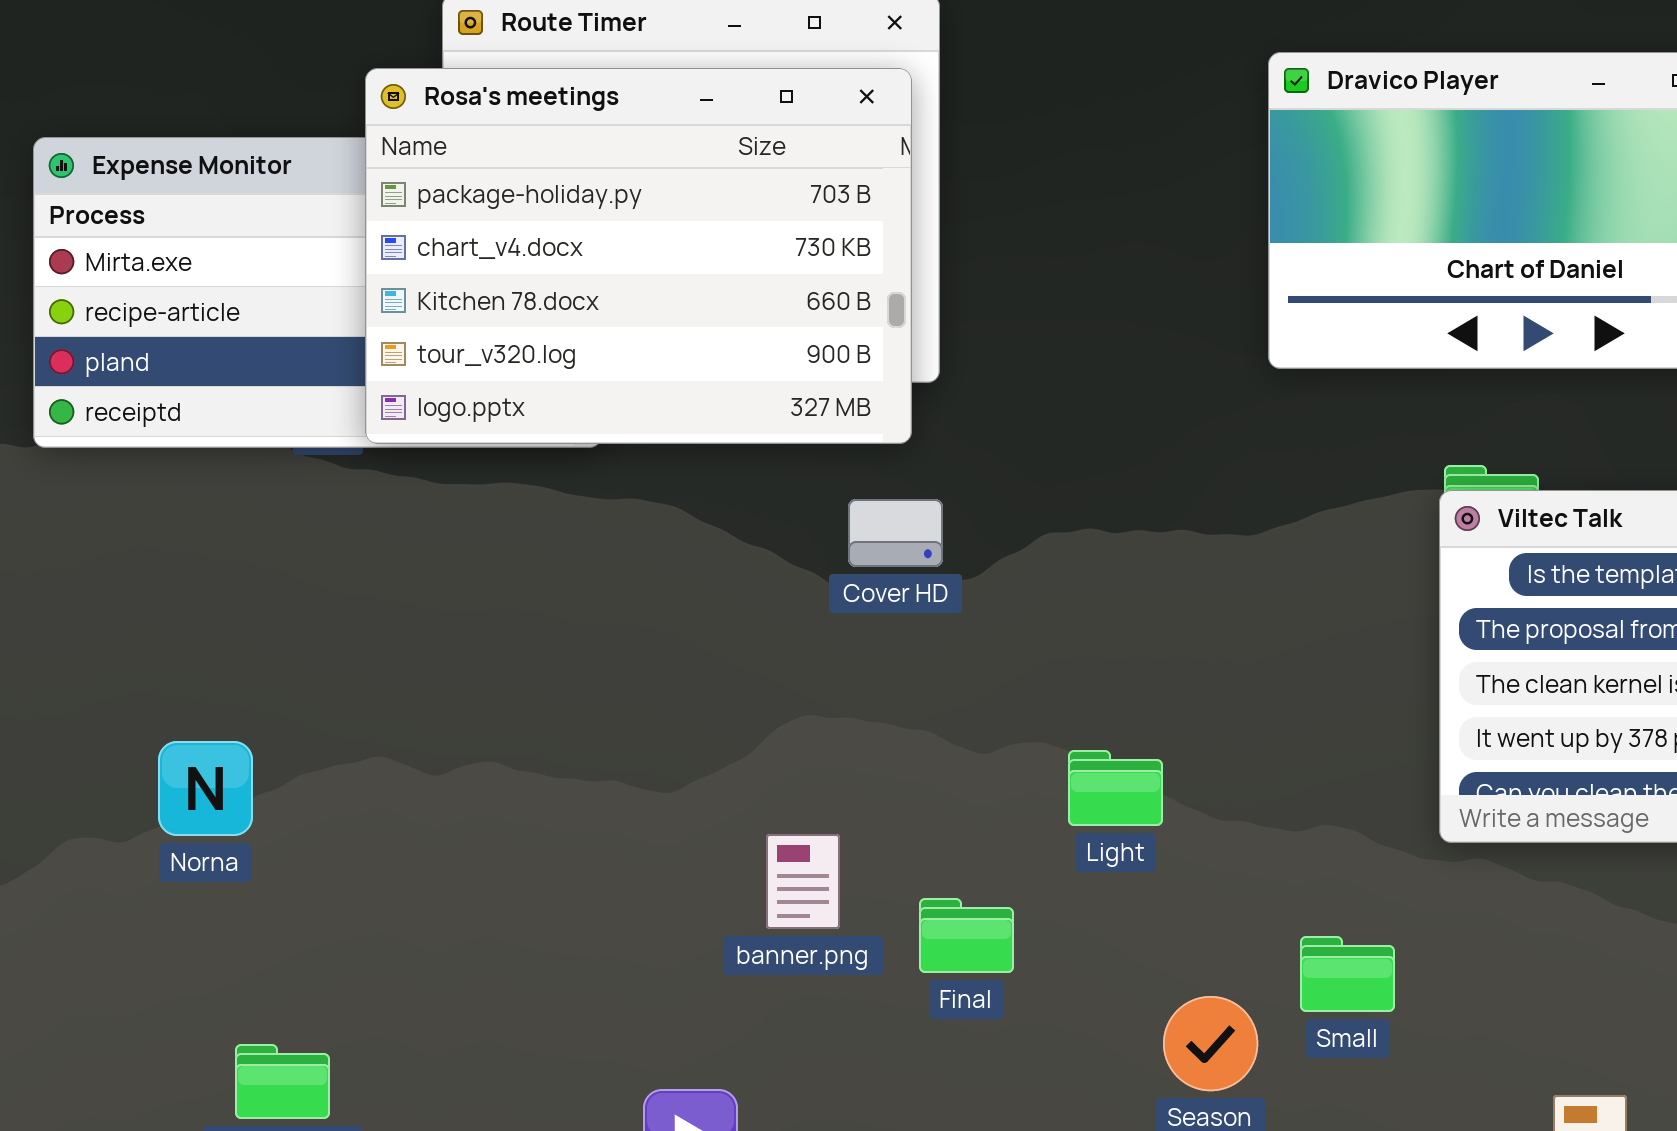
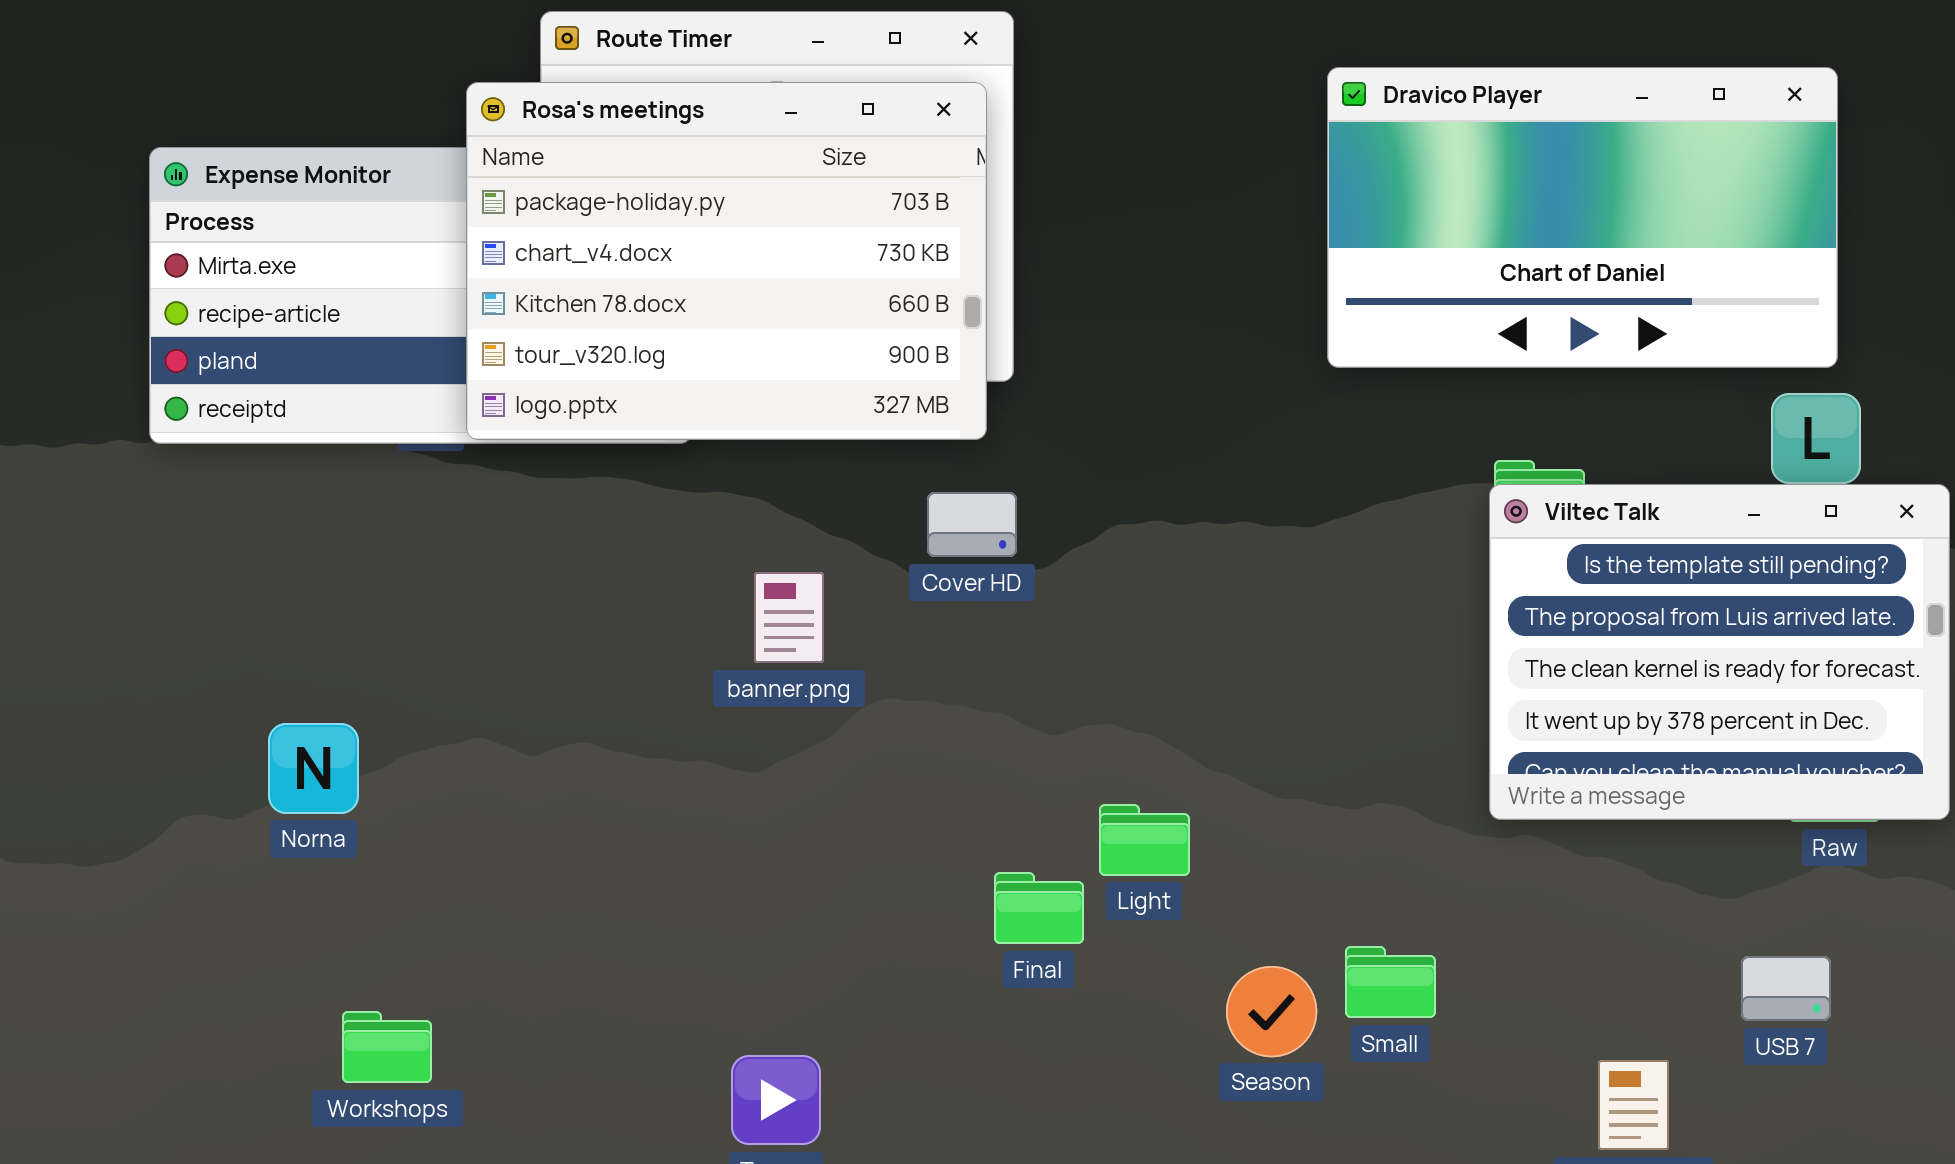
Light: [1068,750,1163,826] -> [1099,804,1190,876], moved
banner.png: [766,834,840,929] -> [754,572,824,663], moved
Small: [1300,936,1395,1012] -> [1345,946,1436,1018], moved

